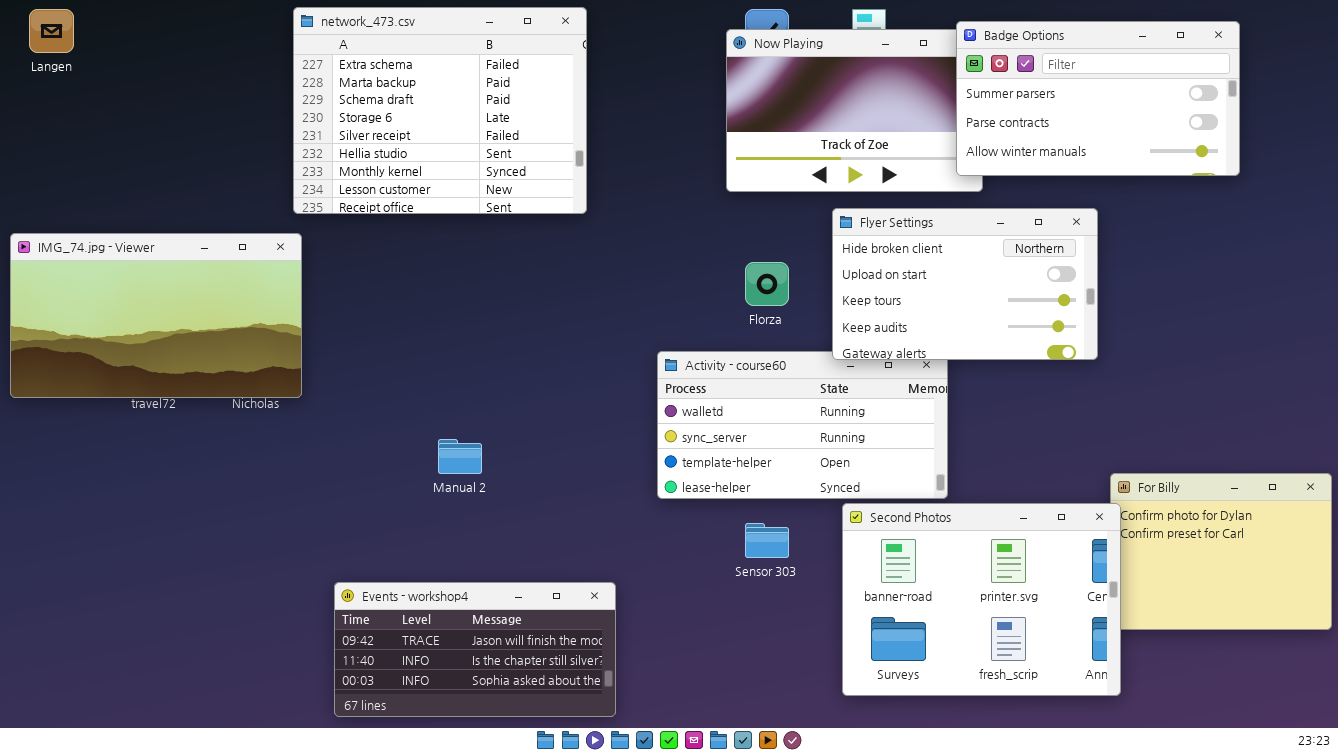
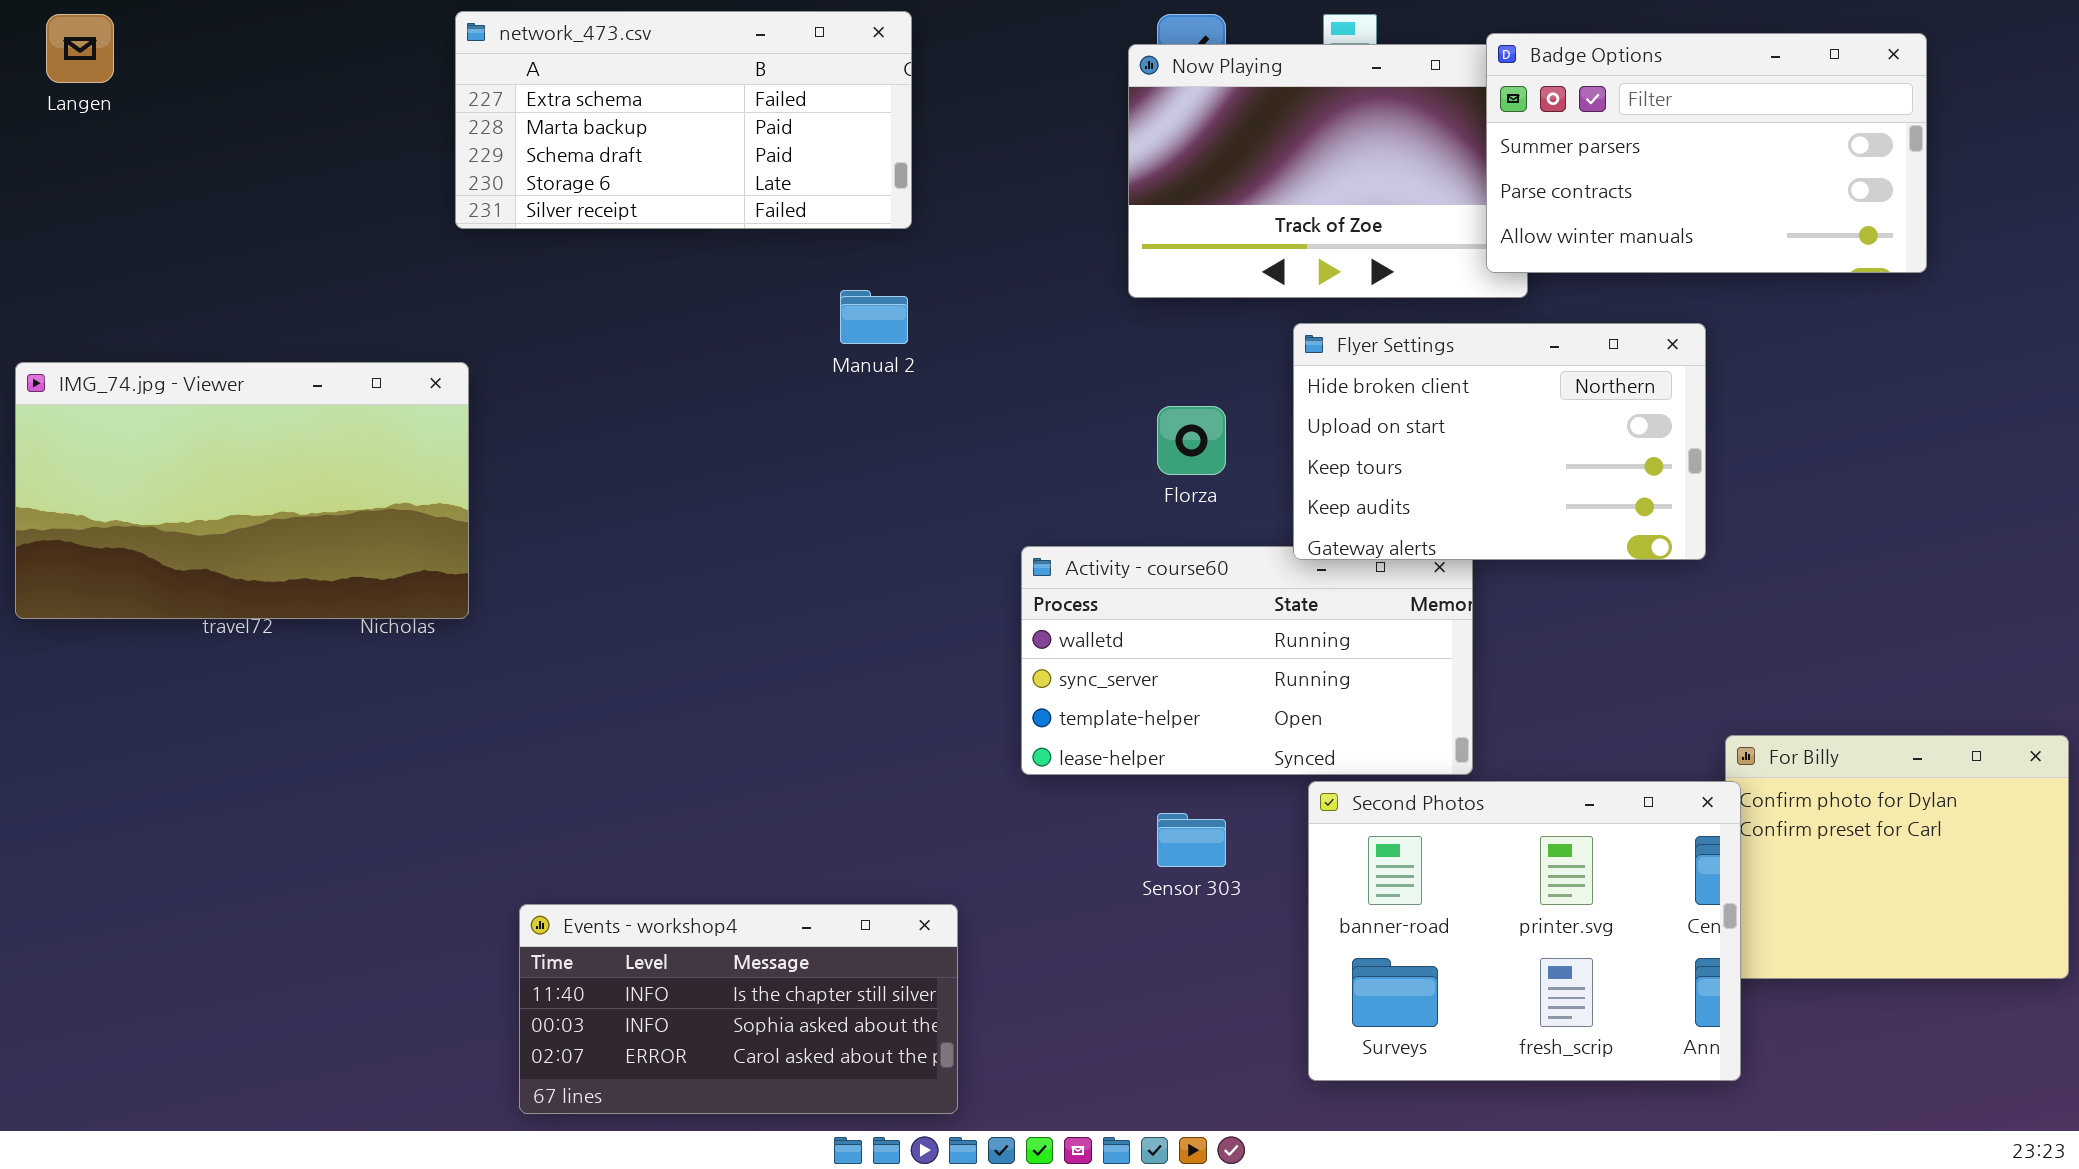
network_473.csv: [293,7,587,214] -> [455,11,912,229], resized
Manual 2: [438,439,482,474] -> [840,290,908,344], moved
Events - workshop4: [334,582,616,717] -> [519,904,958,1114], scrolled down 1 row

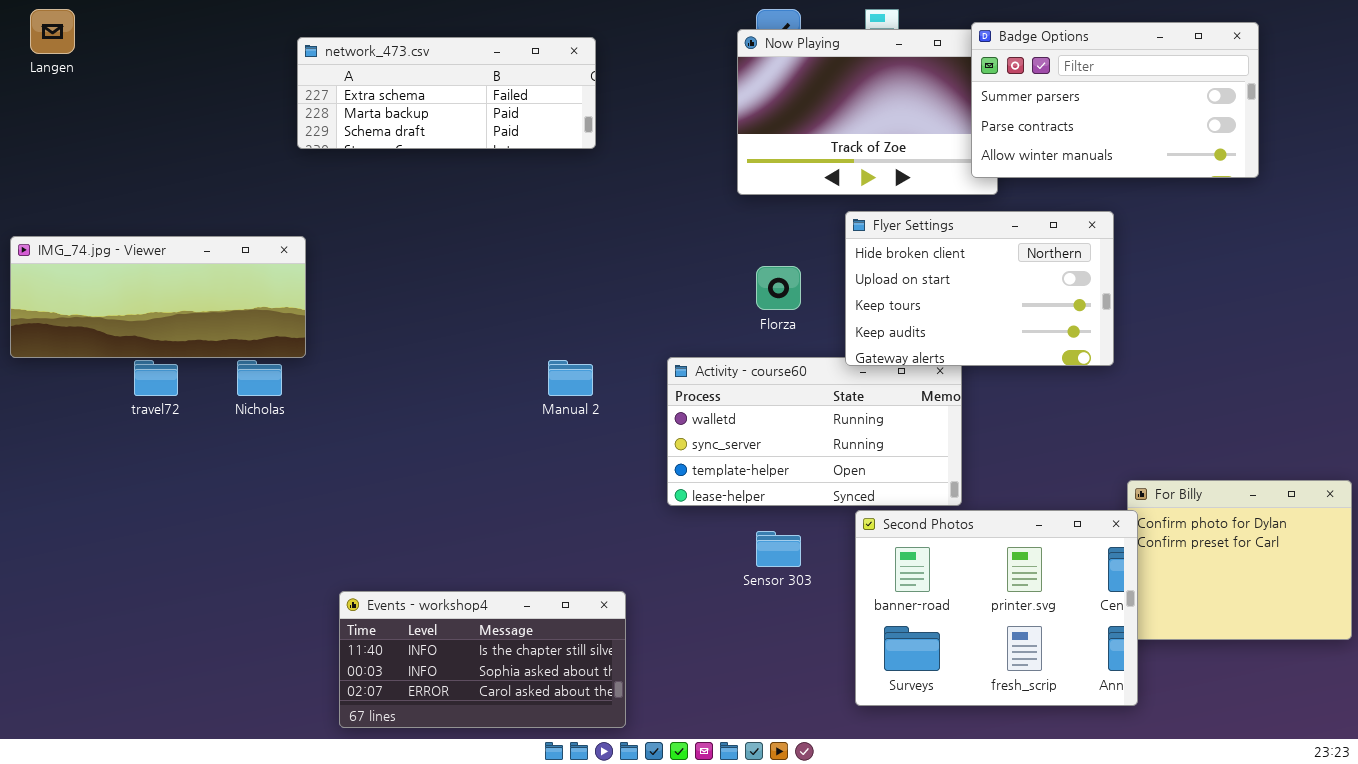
network_473.csv: [455,11,912,229] -> [297,37,596,149], resized
Manual 2: [840,290,908,344] -> [548,360,593,396], moved
IMG_74.jpg - Viewer: [15,362,469,619] -> [10,236,306,358], resized

